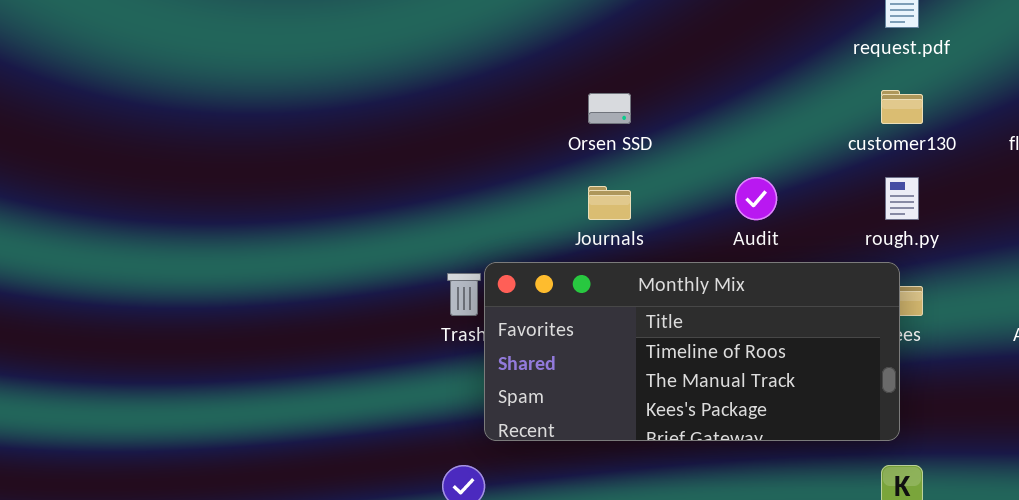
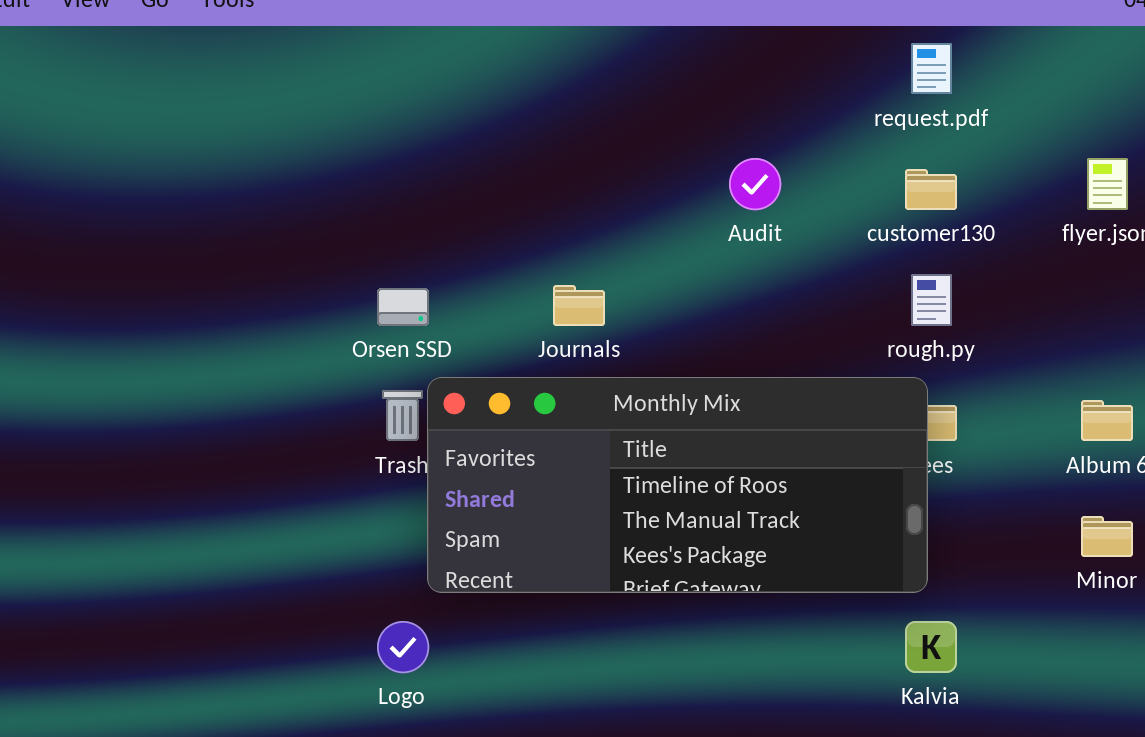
Orsen SSD: [588,93,631,124] -> [377,288,429,326], moved
Audit: [735,177,777,220] -> [729,158,781,210], moved

